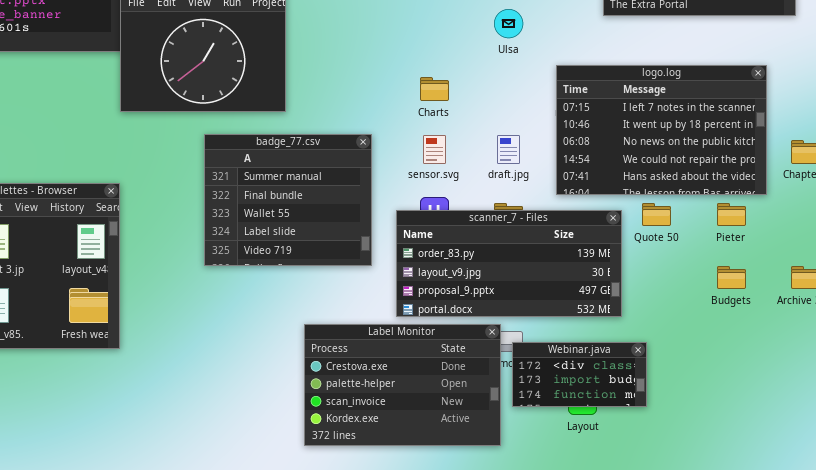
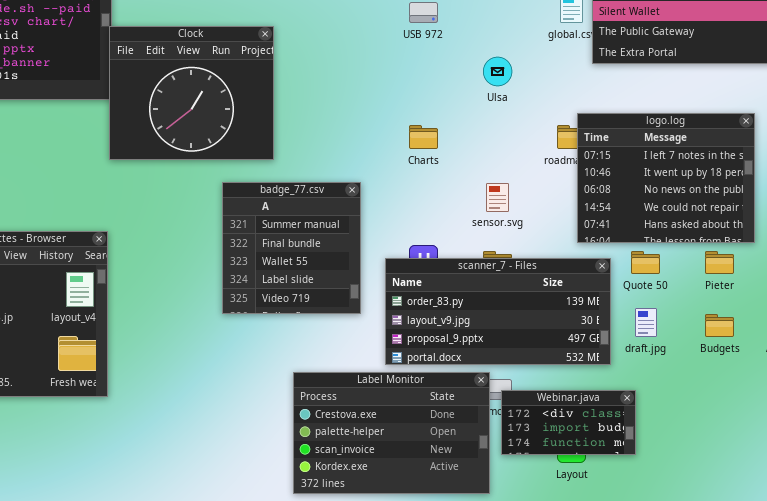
logo.log: [556,65,767,195] -> [577,113,755,243], resized
badge_77.csv: [204,134,372,266] -> [222,182,361,314], resized
sensor.svg: [423,135,446,164] -> [486,183,509,212], moved
draft.jpg: [497,135,520,164] -> [635,308,657,337], moved

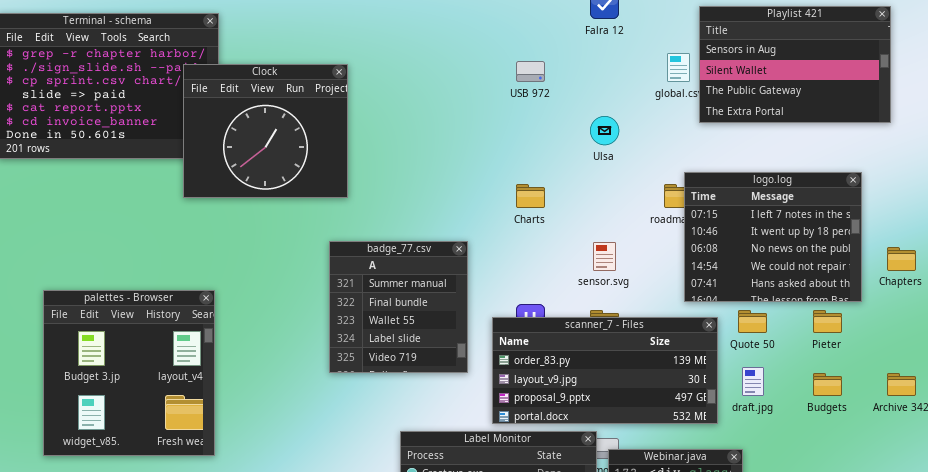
Clock: [109,26,274,160] -> [183,64,348,198], moved

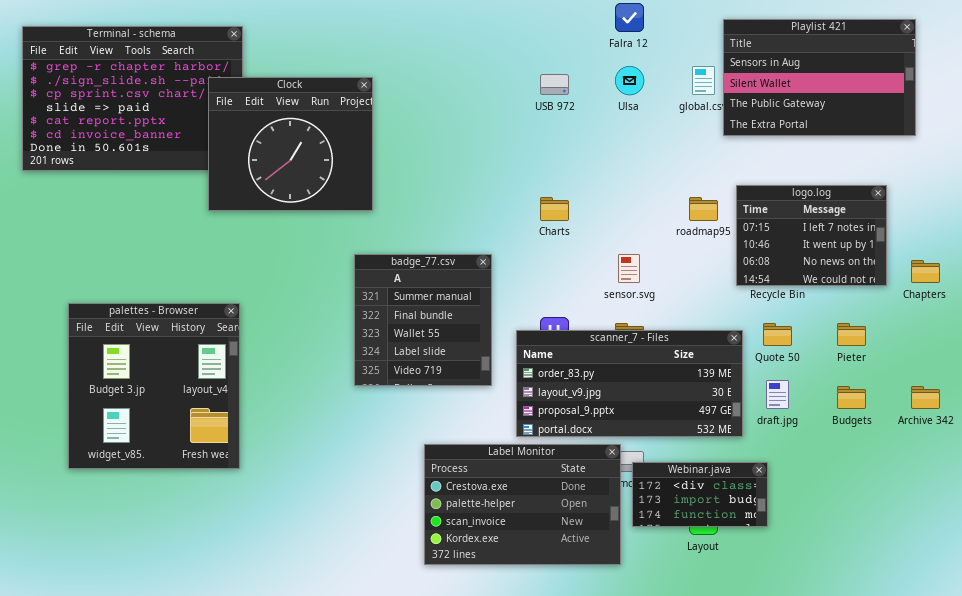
Ulsa: [590,116,619,145] -> [615,66,644,95], moved
logo.log: [684,172,862,302] -> [736,185,887,286], resized

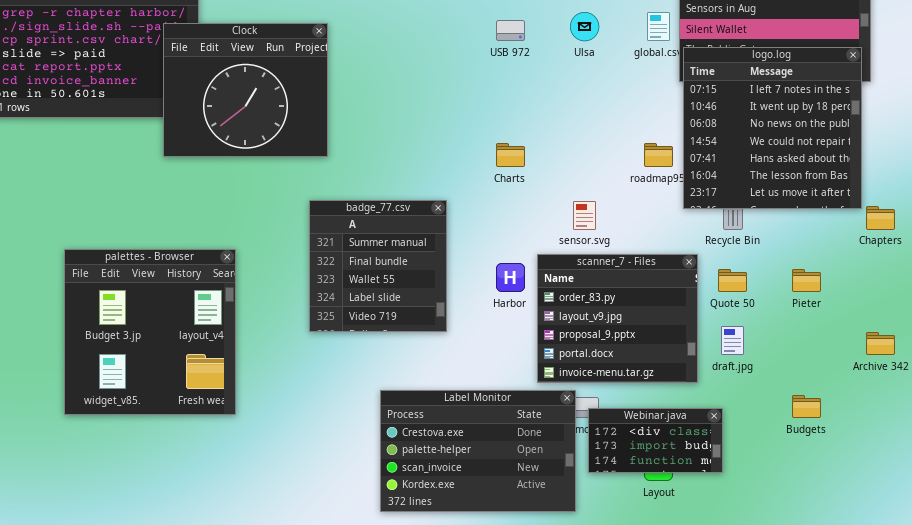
logo.log: [736,185,887,286] -> [683,47,862,209], moved, resized
palettes - Browser: [68,303,240,469] -> [64,249,236,415], moved
scanner_7 - Files: [516,330,743,437] -> [537,254,698,383], resized
Budgets: [837,386,866,409] -> [792,395,821,418], moved

